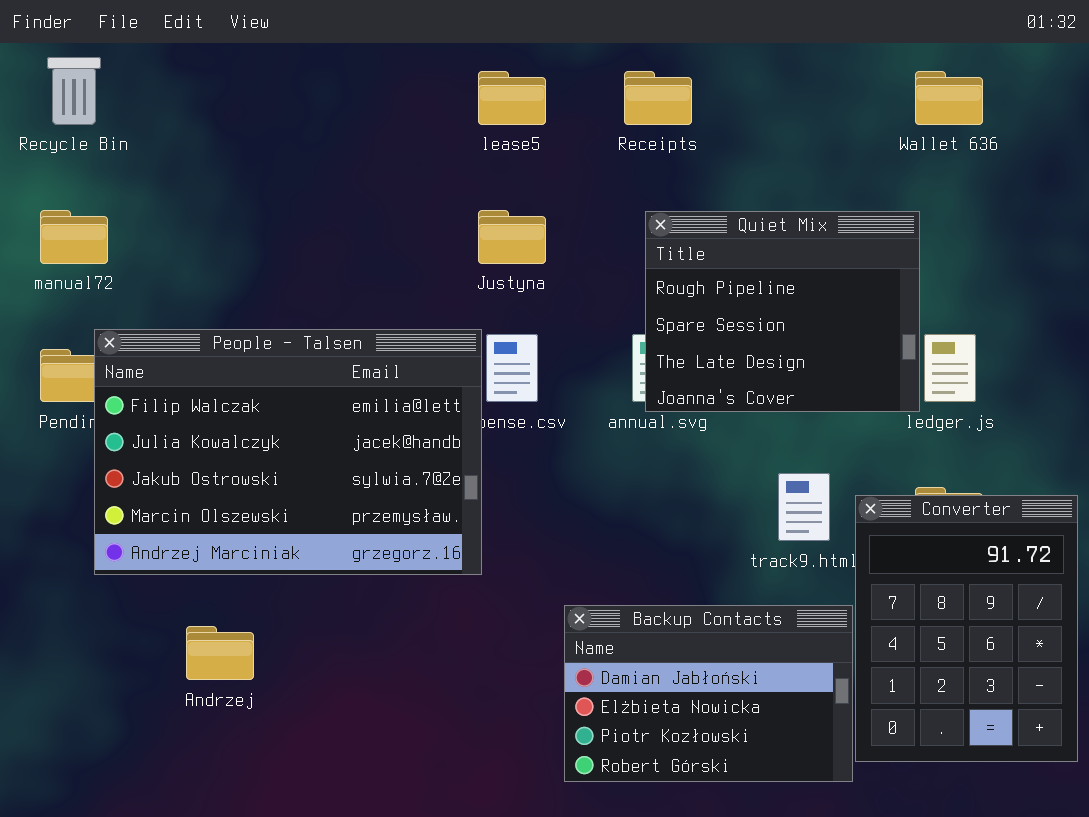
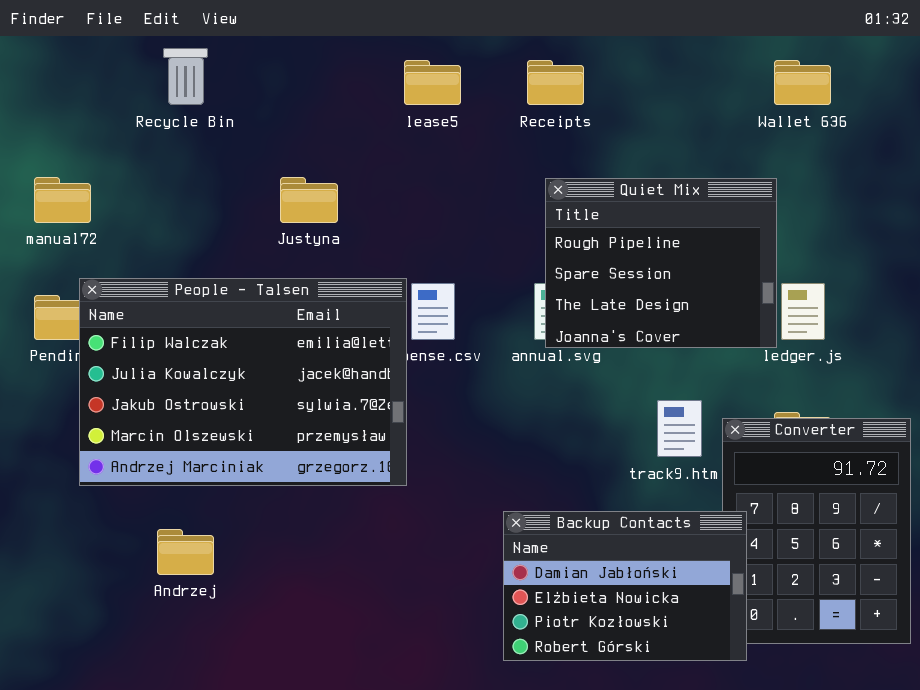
Recycle Bin: [47,57,101,125] -> [163,48,208,105], moved
Justyna: [478,210,546,264] -> [280,177,338,223], moved
Backup Contacts: [564,605,853,782] -> [503,511,747,661], moved

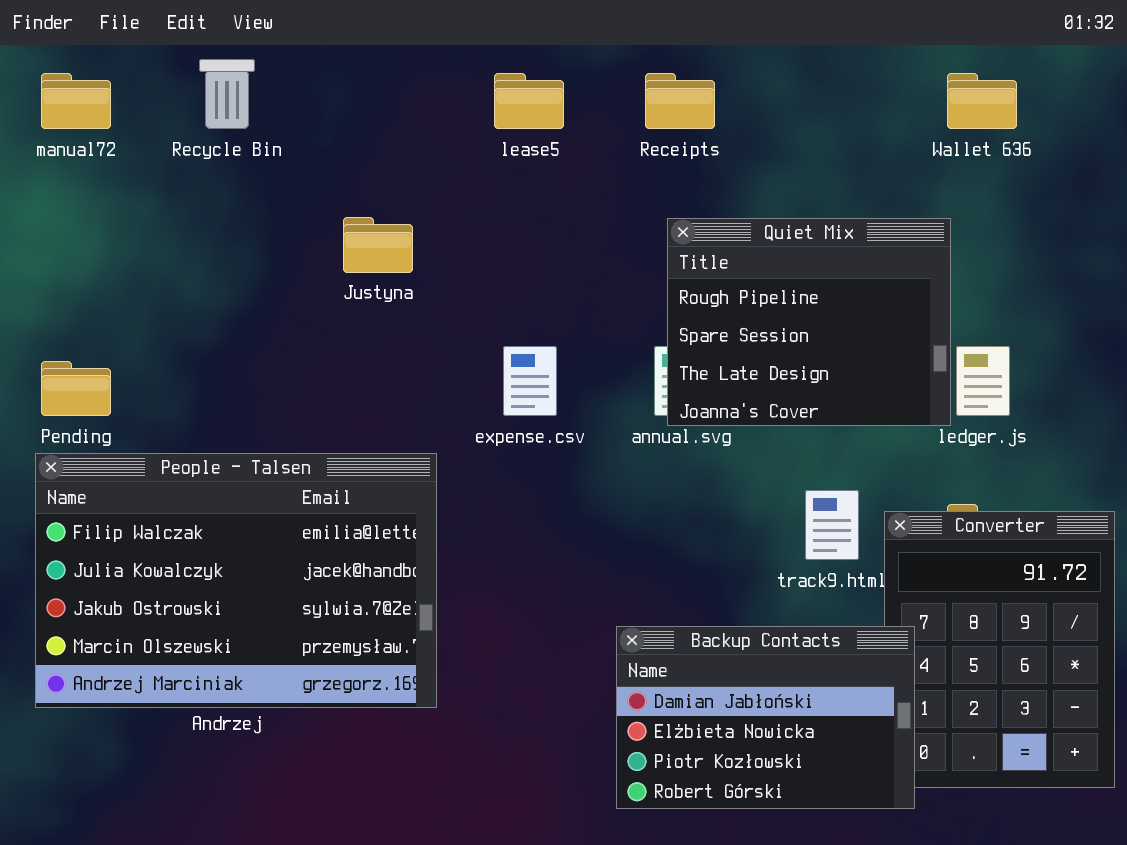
manual72: [34,177,91,223] -> [41,73,111,129], moved
People - Talsen: [79,278,407,486] -> [35,453,437,708], moved

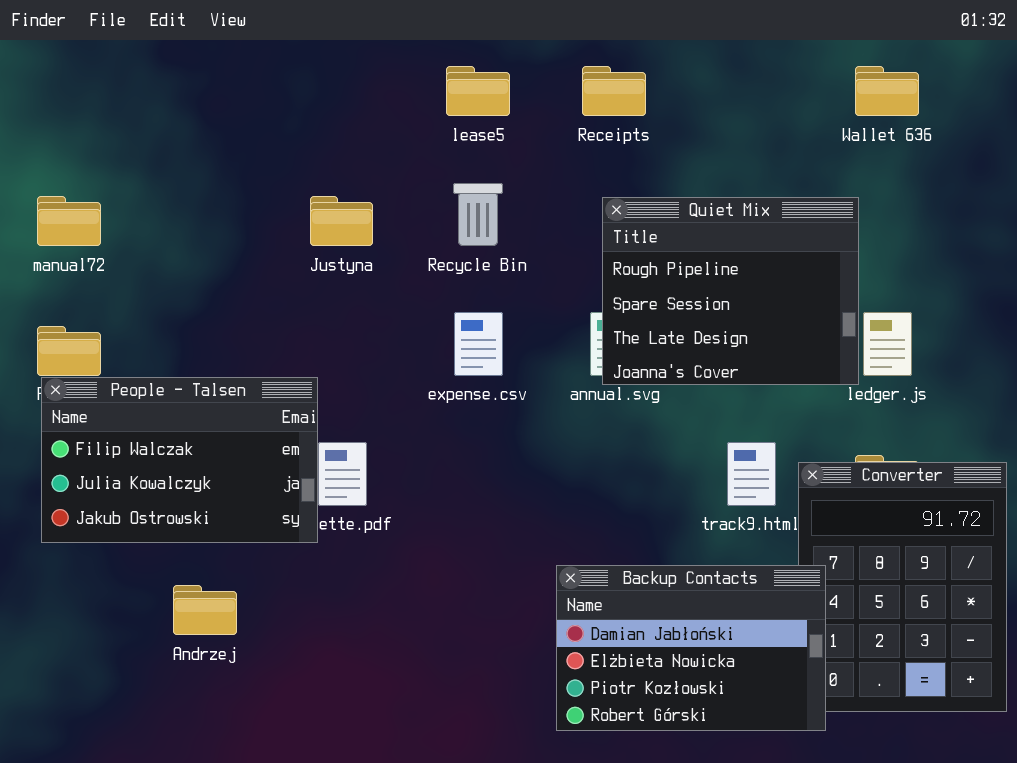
Recycle Bin: [199,59,255,129] -> [453,183,503,246], moved
manual72: [41,73,111,129] -> [37,196,101,246], moved
People - Talsen: [35,453,437,708] -> [41,377,318,543], moved, resized

